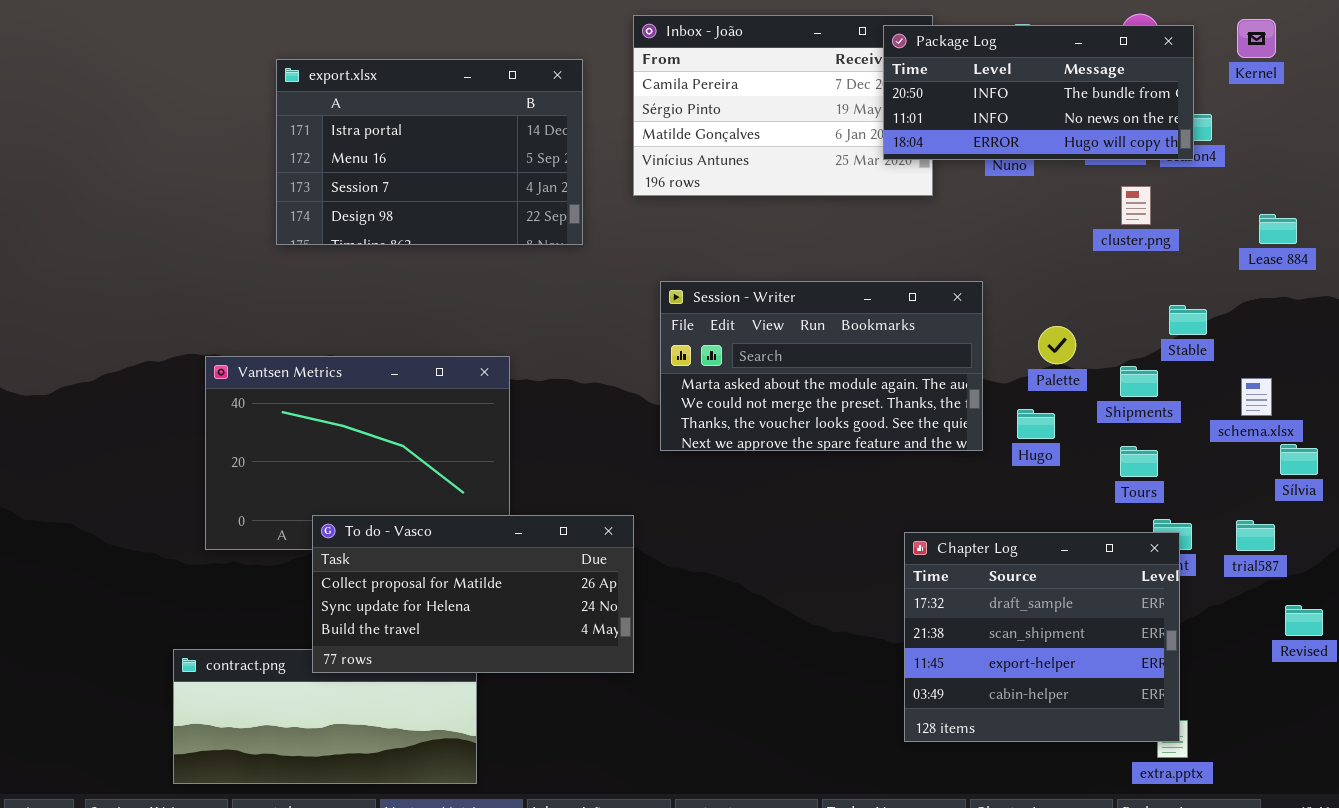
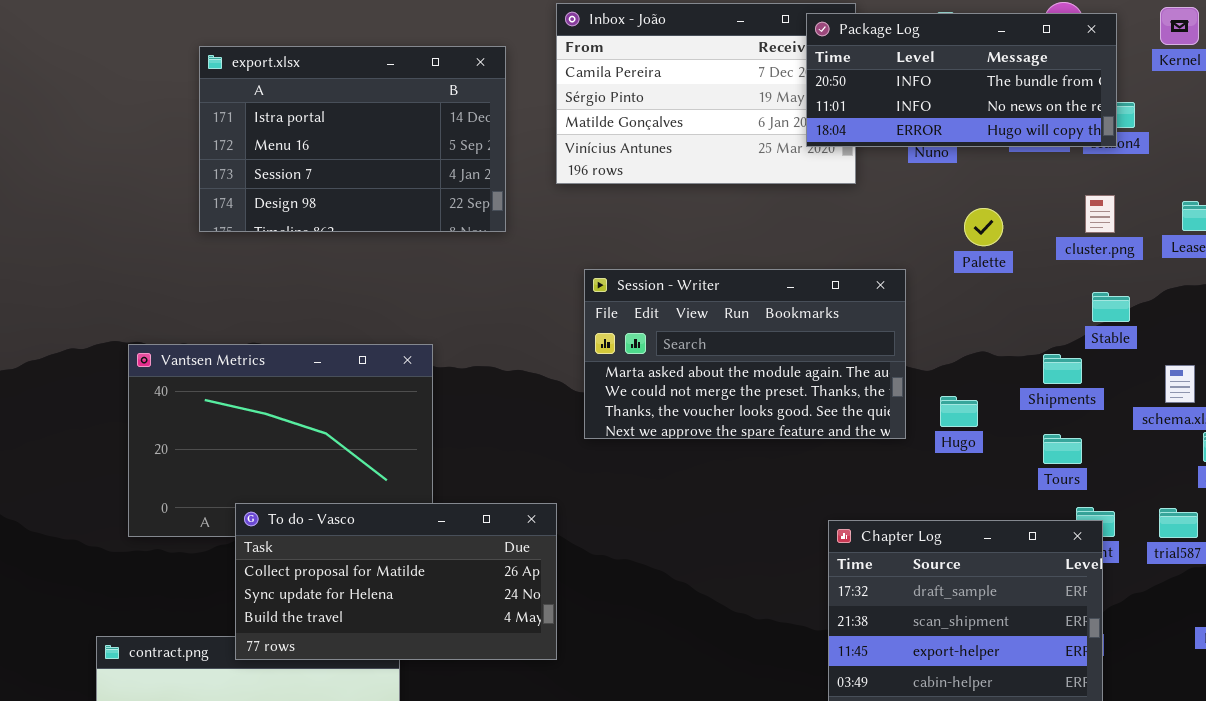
cluster.png: [1121,186,1151,225] -> [1085,195,1115,233], moved
Palette: [1038,326,1076,364] -> [964,208,1003,246], moved

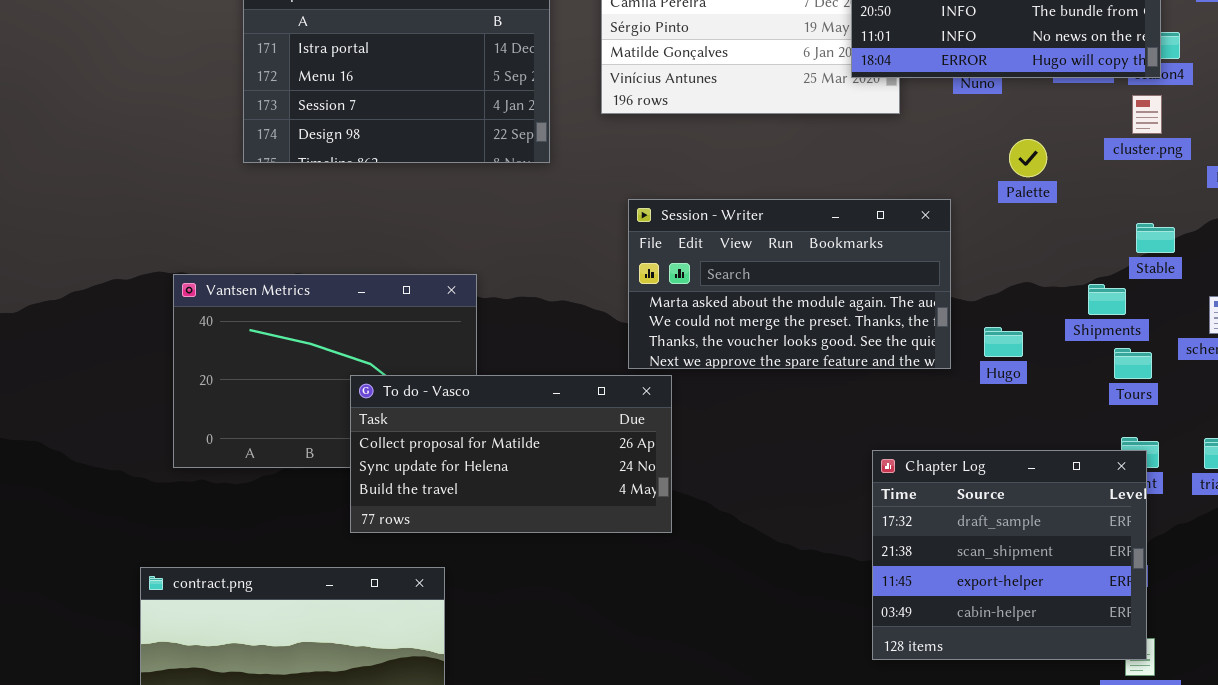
cluster.png: [1085,195,1115,233] -> [1132,95,1162,134], moved
Tours: [1043,434,1082,464] -> [1114,348,1152,379], moved
To do - Vasco: [235,503,557,660] -> [350,375,672,533], moved

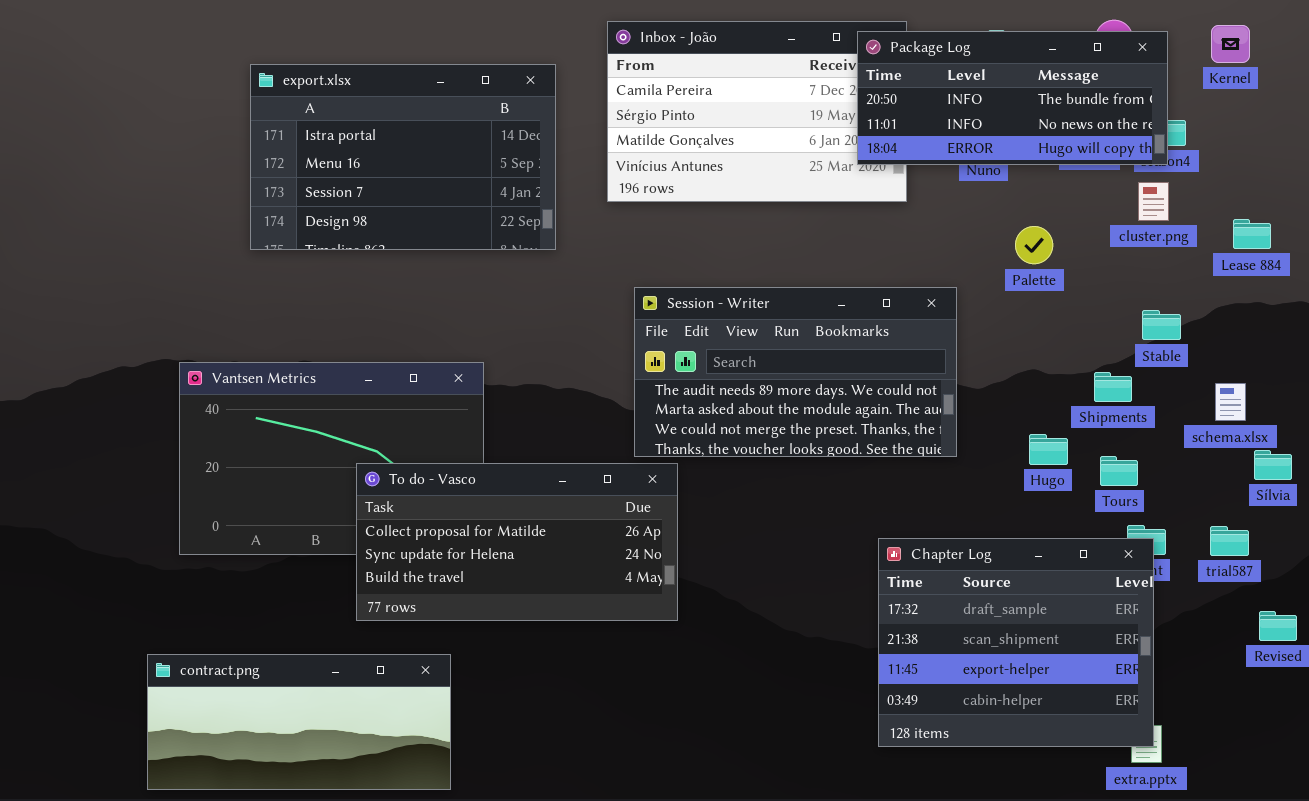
Session - Writer: [628,199,951,369] -> [634,287,957,457], scrolled up 1 row
Hugo: [984,327,1023,357] -> [1029,434,1068,465], moved
Tours: [1114,348,1152,379] -> [1100,456,1138,486], moved

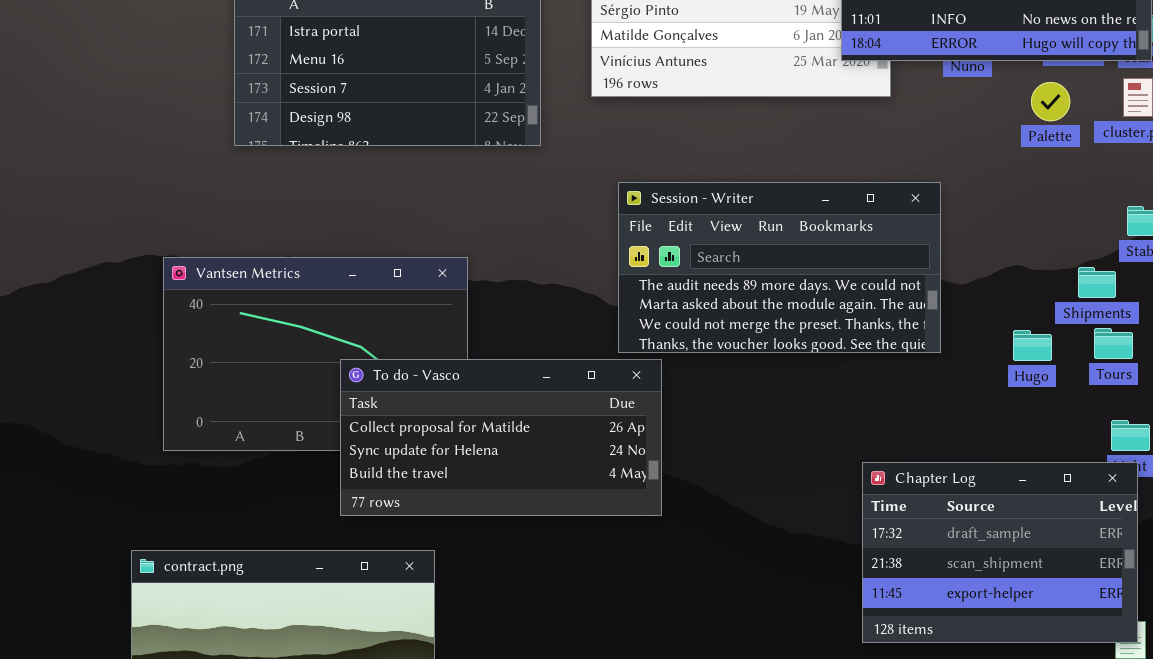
Palette: [1015,226,1053,264] -> [1031,82,1070,121], moved
Tours: [1100,456,1138,486] -> [1094,328,1133,359], moved
Chapter Log: [878,538,1154,747] -> [862,462,1138,643], resized

